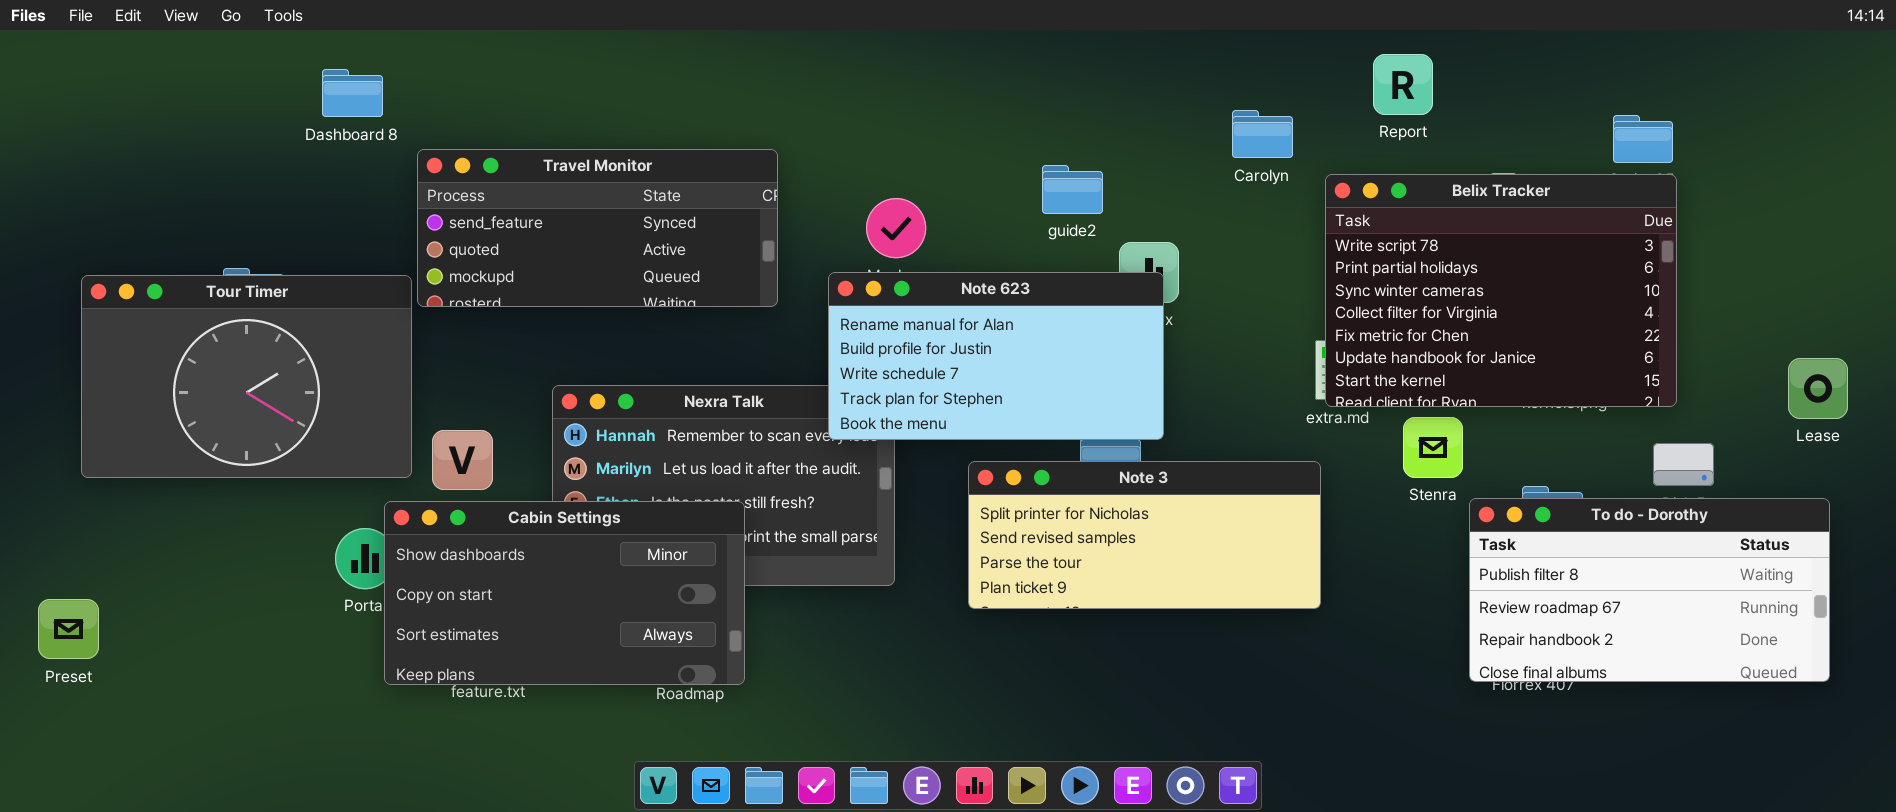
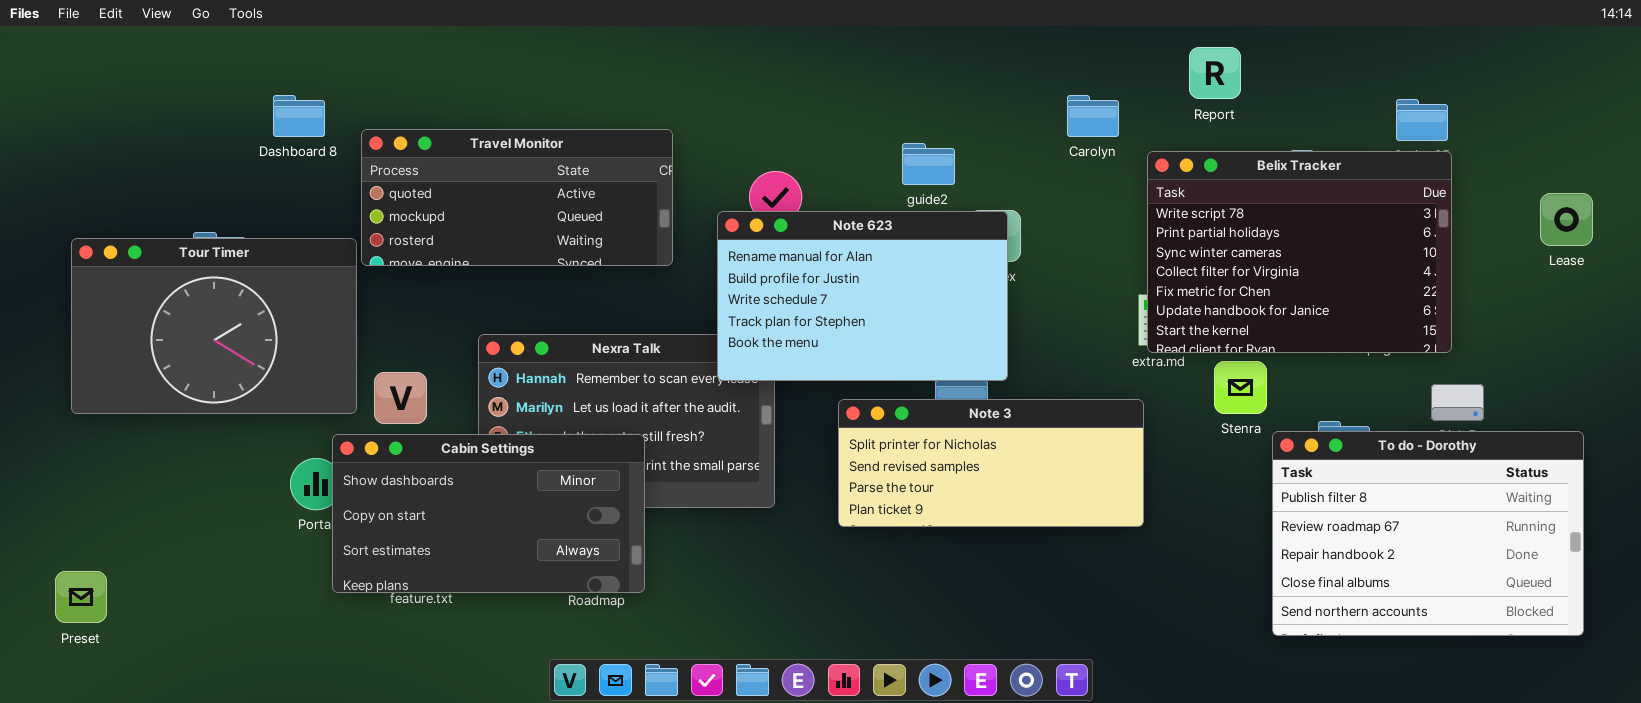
Dashboard 8: [322,69,383,117] -> [273,95,325,137], moved
Travel Monitor: [417,149,778,307] -> [361,129,673,266], scrolled down 1 row
Note 623: [828,272,1164,440] -> [717,211,1008,381], resized
Lease: [1788,358,1848,419] -> [1540,193,1593,246], moved
To do - Dorothy: [1469,498,1830,682] -> [1272,431,1584,636], resized
Preset: [38,599,99,659] -> [55,571,107,623], moved

